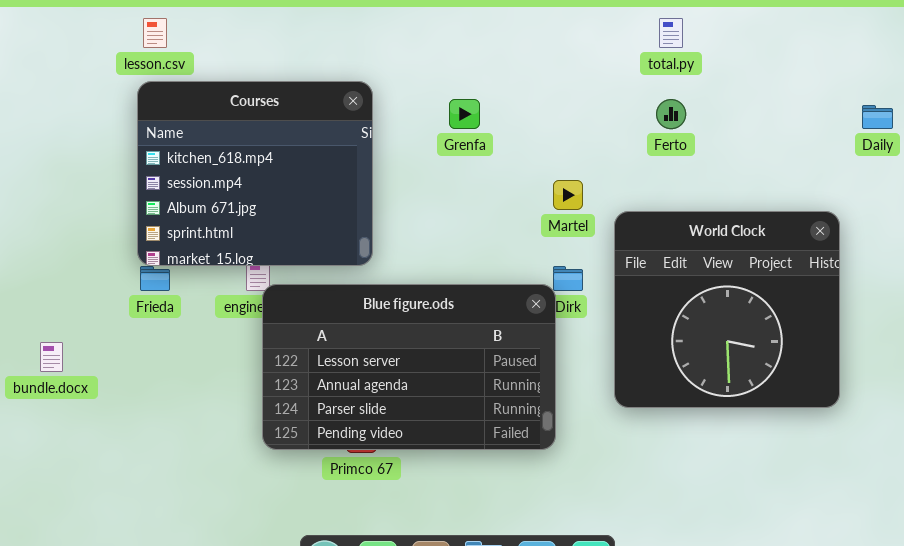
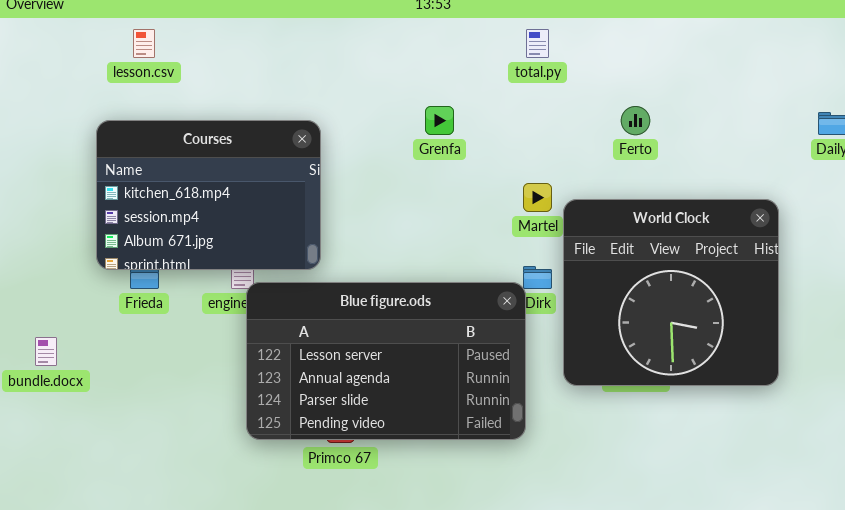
total.py: [659,18,683,48] -> [526,29,549,58], moved
Courses: [137,81,373,266] -> [96,120,321,270], moved, resized
World Clock: [614,211,840,408] -> [563,199,779,386], moved

